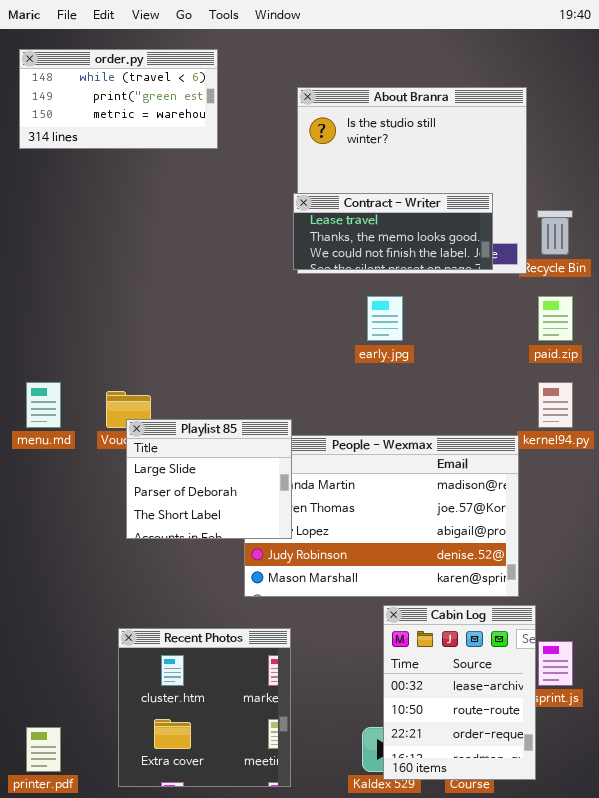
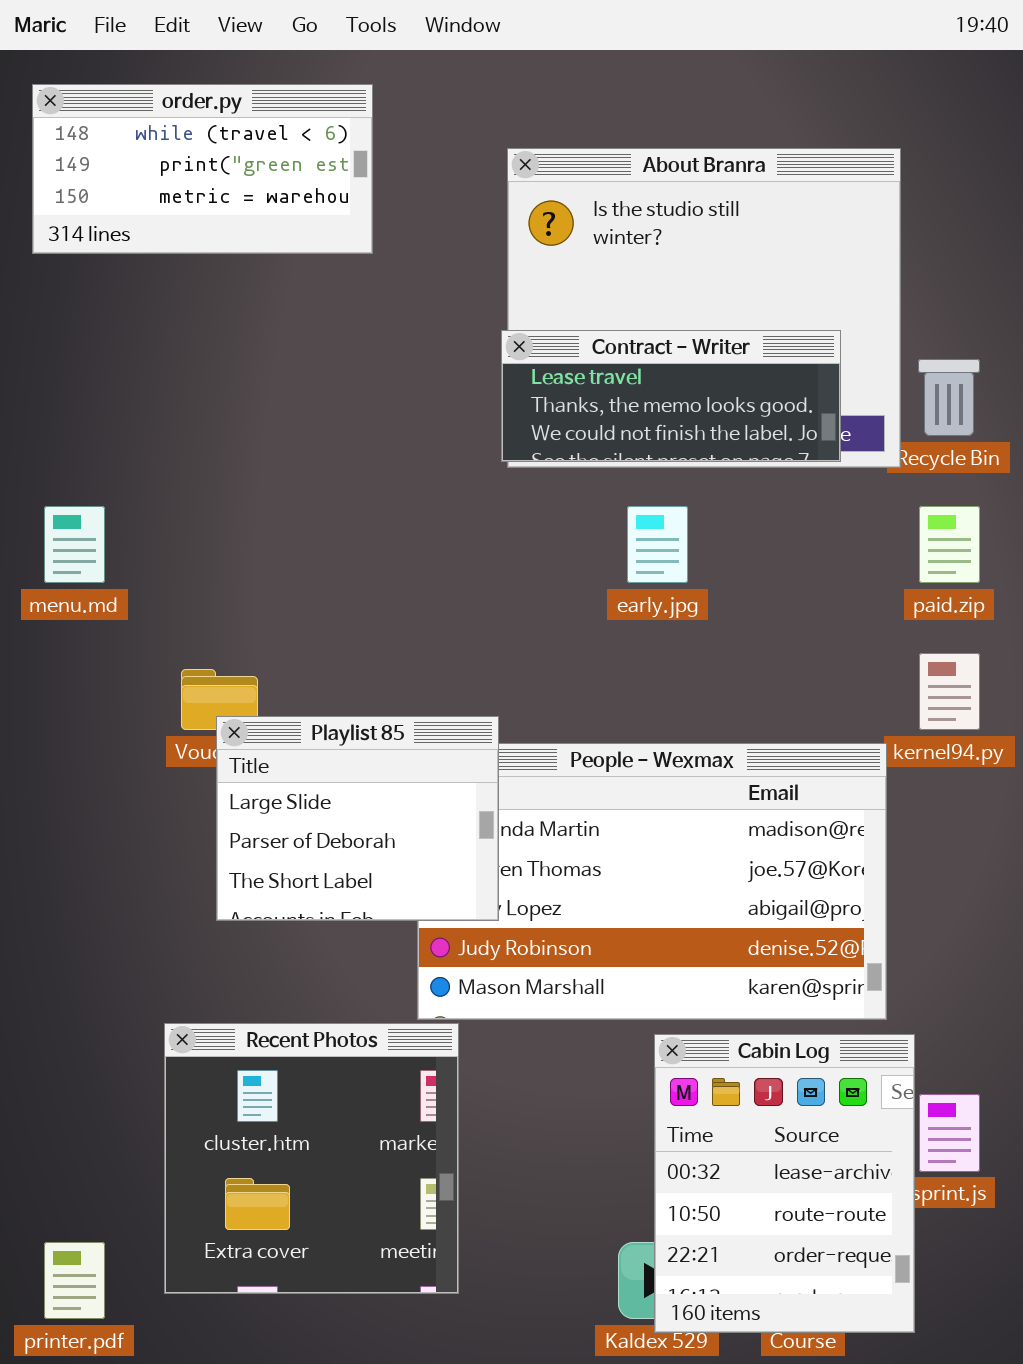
menu.md: [26,382,61,428] -> [44,506,105,583], moved
Recent Photos: [118,628,291,787] -> [164,1023,459,1294], moved

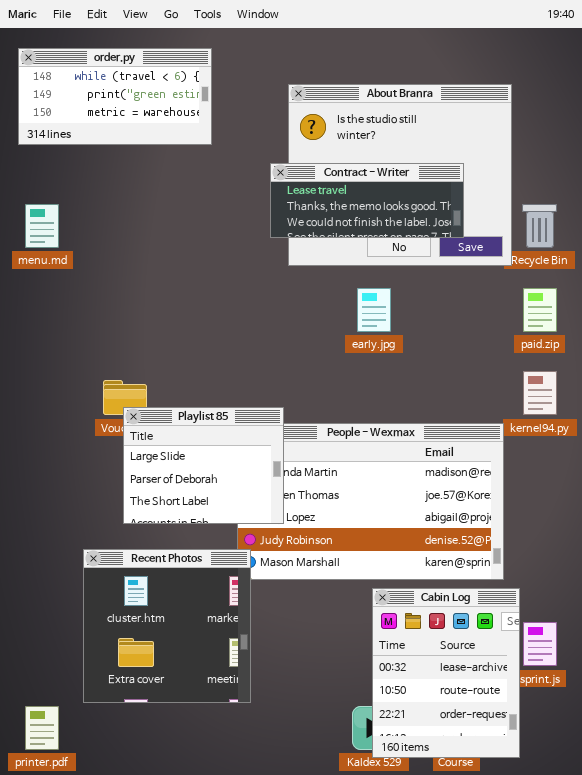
Contract - Writer: [501,330,841,462] -> [270,163,464,238], moved
menu.md: [44,506,105,583] -> [25,204,59,248], moved
Recent Photos: [164,1023,459,1294] -> [83,549,251,703], moved

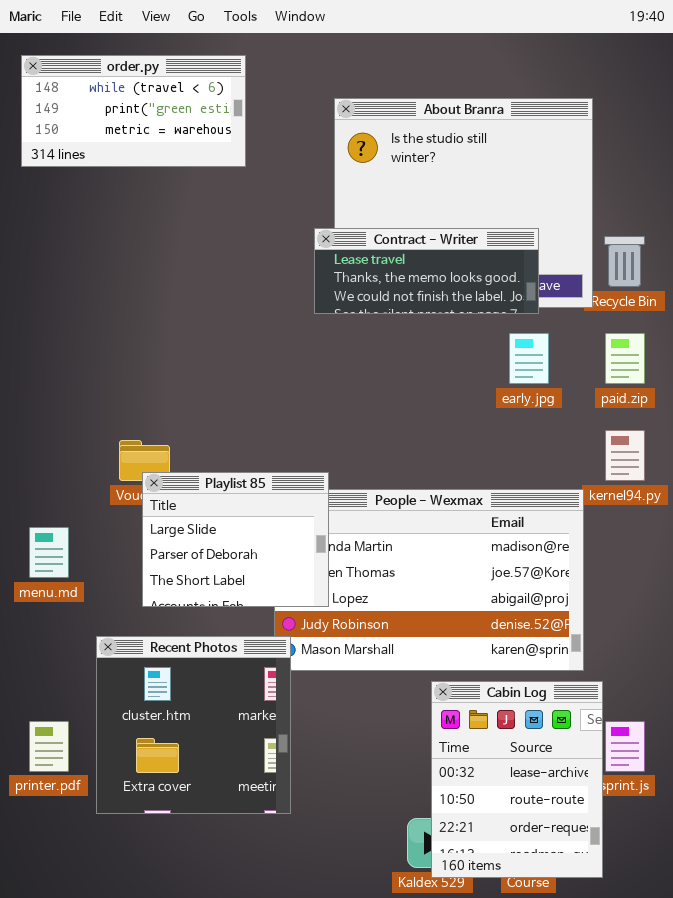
Contract - Writer: [270,163,464,238] -> [314,228,539,314], moved
menu.md: [25,204,59,248] -> [29,527,69,578], moved
early.jpg: [357,288,391,332] -> [509,333,549,384], moved
printer.pdf: [25,706,59,750] -> [29,721,69,772], moved

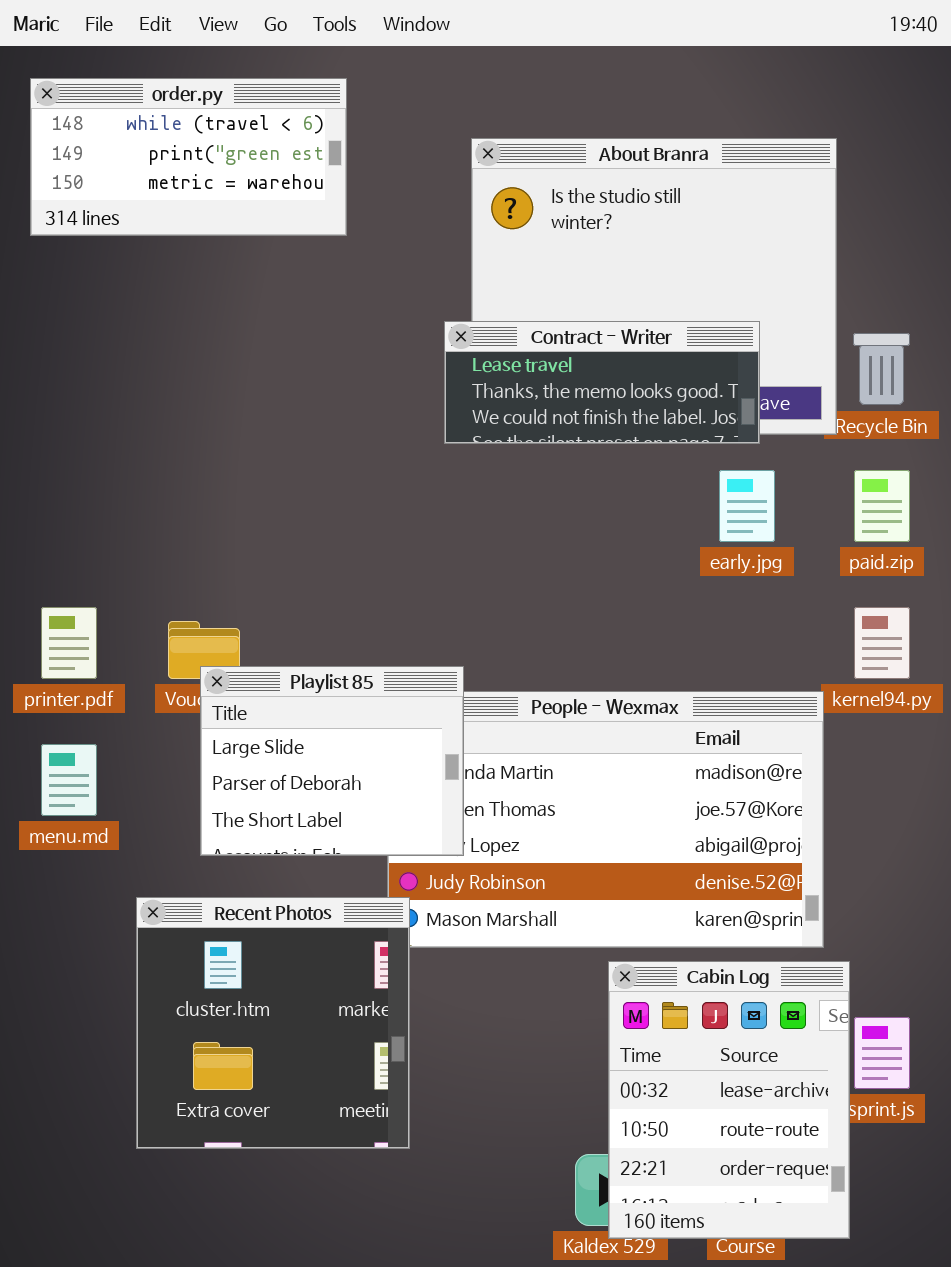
printer.pdf: [29,721,69,772] -> [41,607,97,679], moved

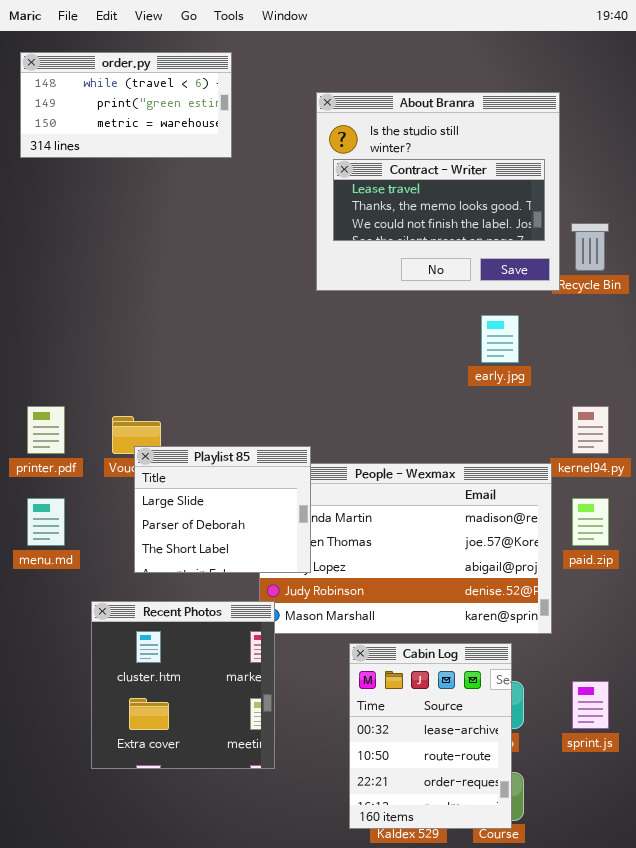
Contract - Writer: [444,321,760,444] -> [333,159,545,241], moved
paid.zip: [854,470,910,542] -> [572,498,609,546], moved
Cabin Log: [608,961,850,1239] -> [349,643,512,829], moved

